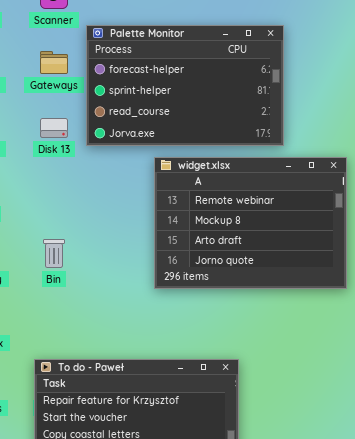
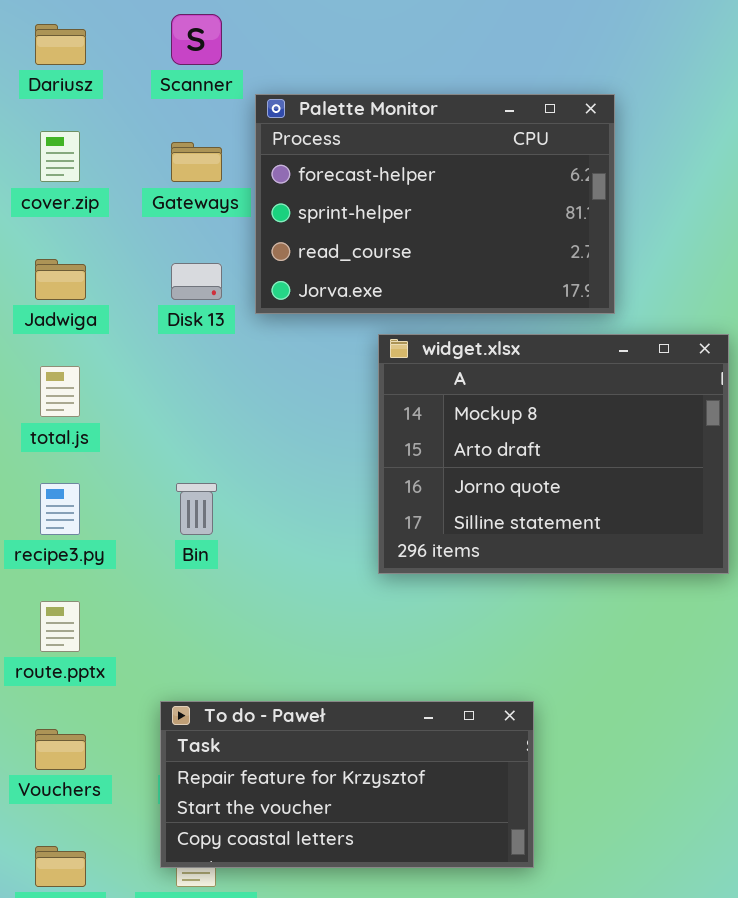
widget.xlsx: [154,157,347,289] -> [378,334,729,574], scrolled down 1 row

